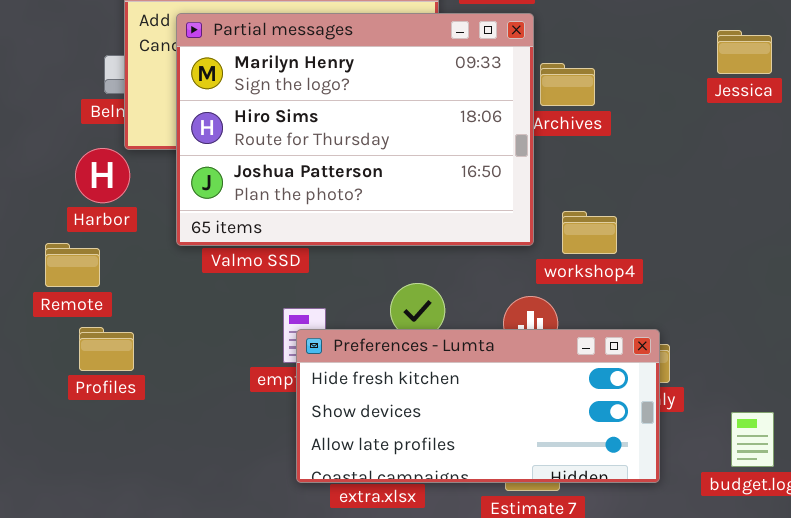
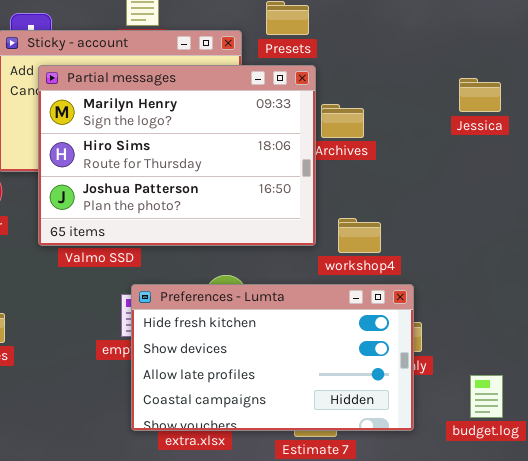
Preferences - Lumta: [296,329,660,483] -> [131,284,414,431], resized

